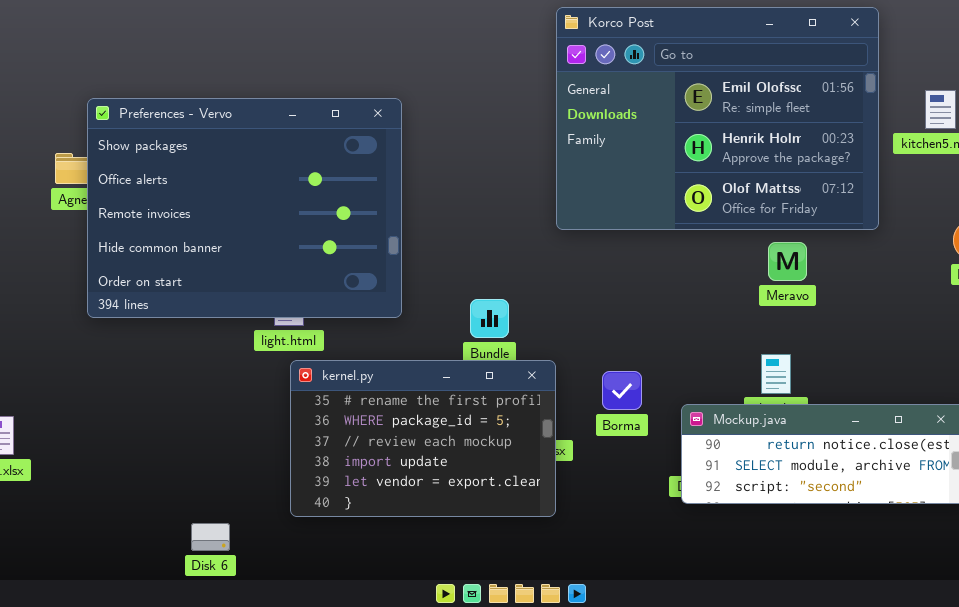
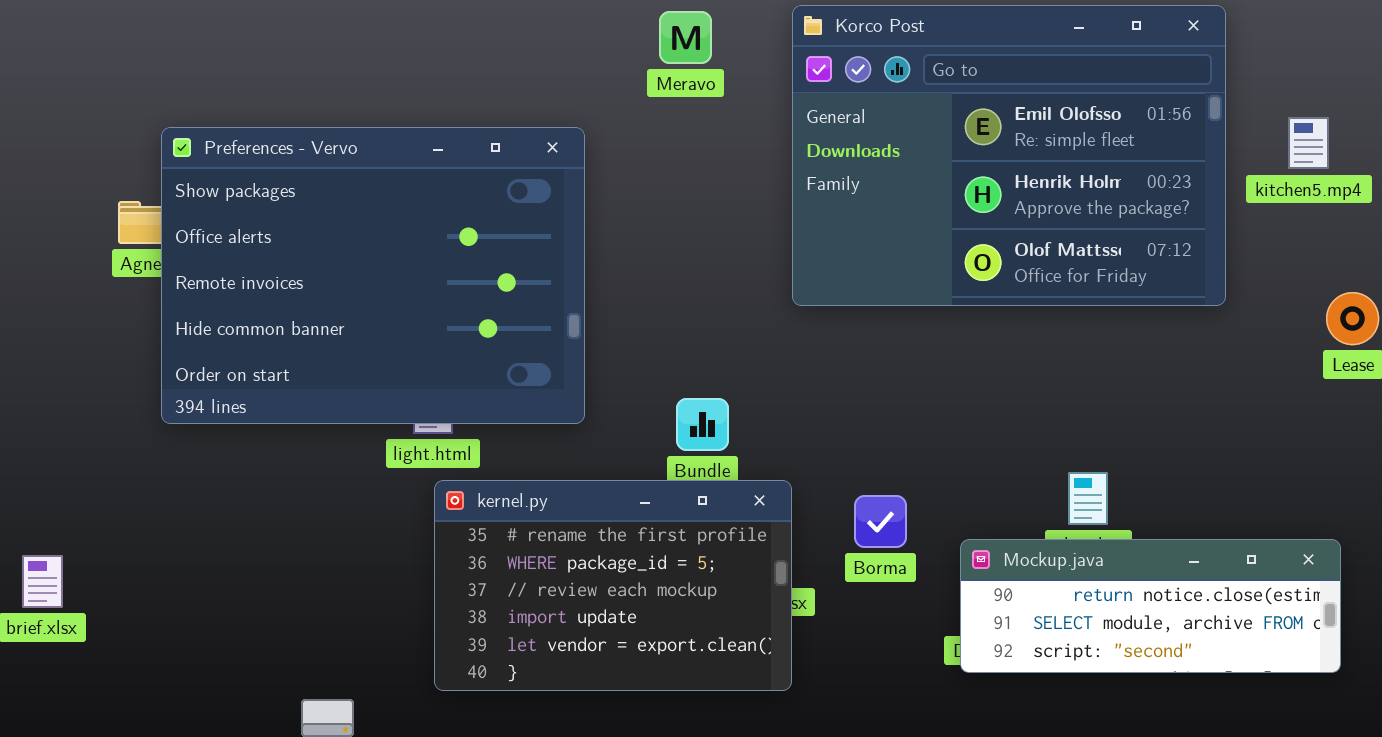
Meravo: [768,242,807,281] -> [659,11,712,64], moved

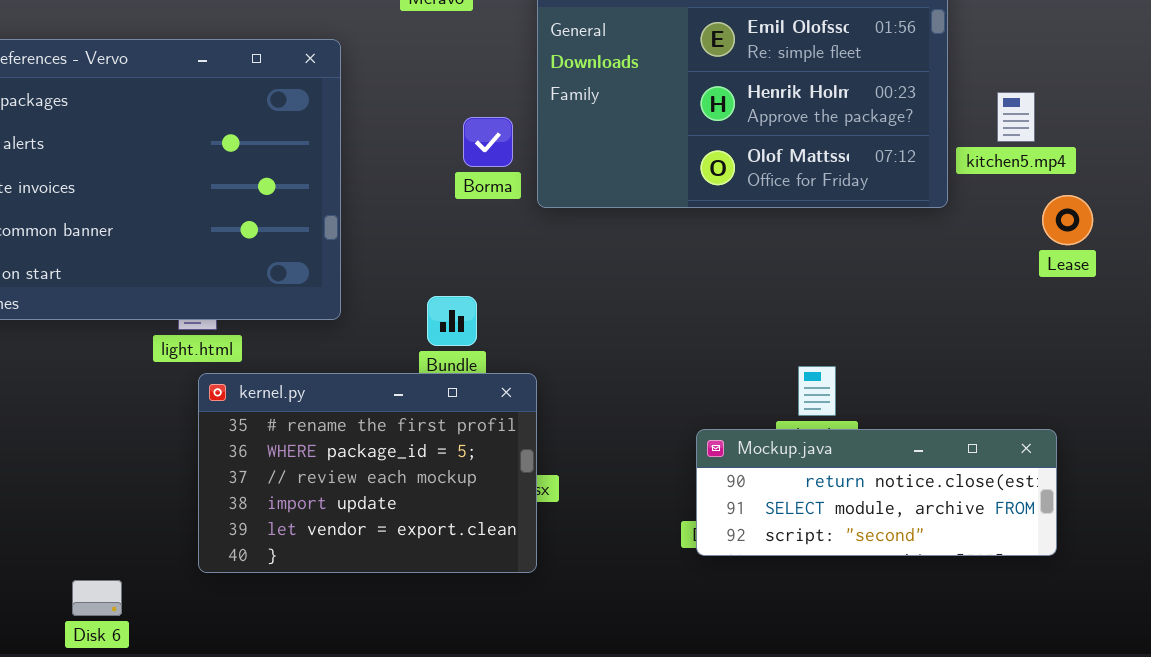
kitchen5.mp4: [1288,117,1329,169] -> [997,92,1035,142], moved
Borma: [854,495,907,548] -> [463,117,513,167], moved

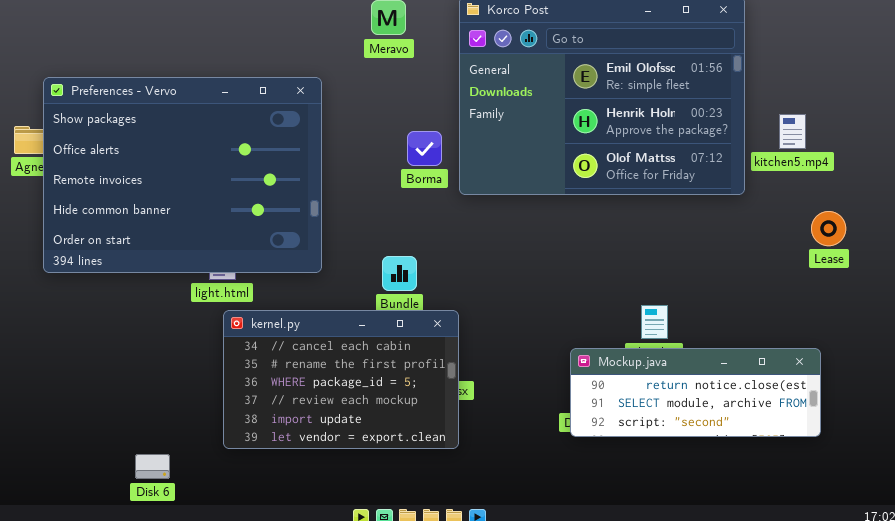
Lease: [1042,195,1093,245] -> [811,211,846,246], moved
kernel.py: [198,373,537,573] -> [223,310,459,449], scrolled up 1 row

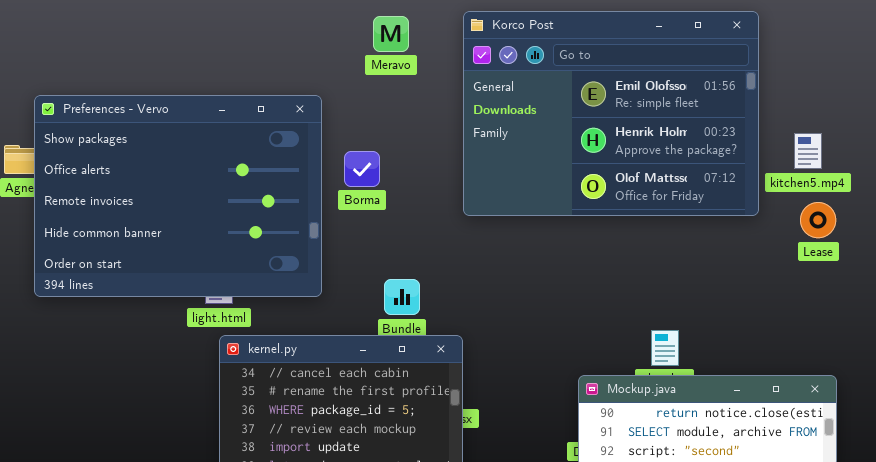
Borma: [407,131,442,166] -> [344,151,380,187], moved
Lease: [811,211,846,246] -> [800,202,836,238], moved

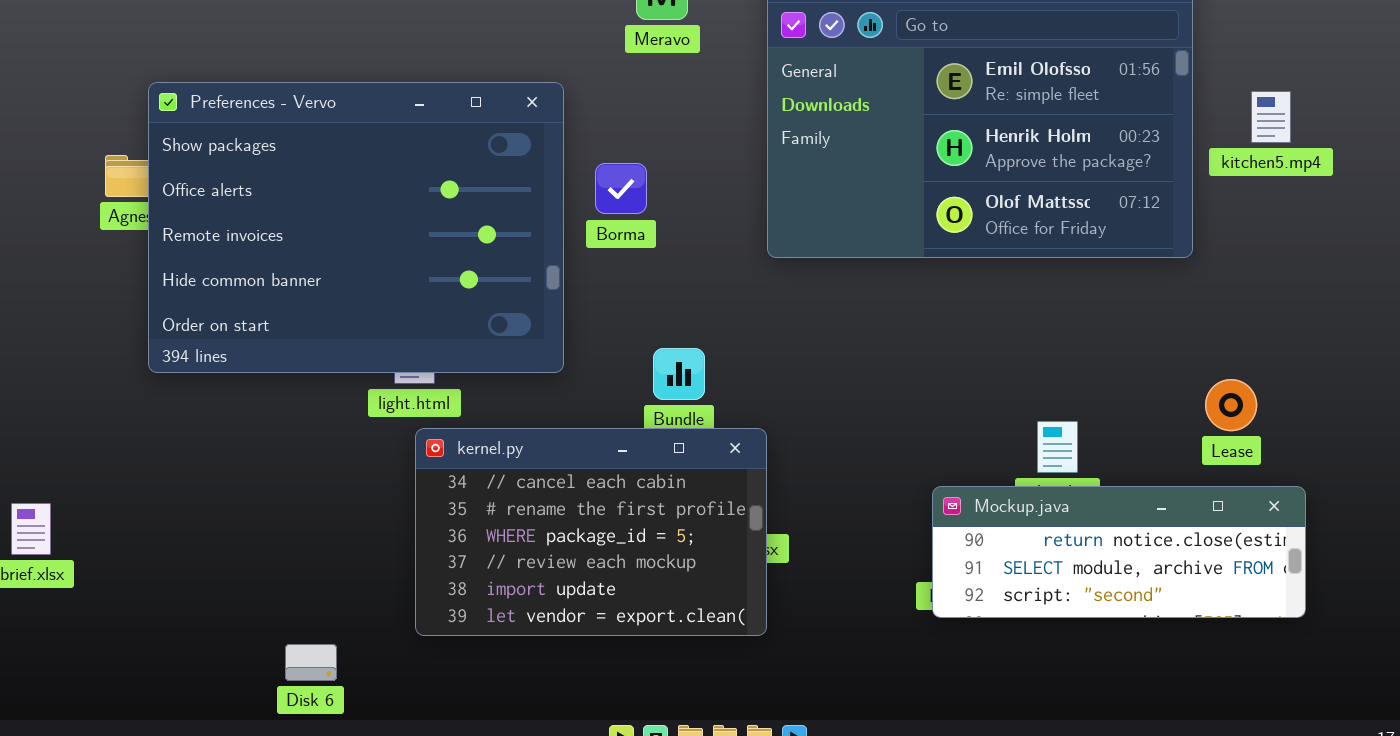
kitchen5.mp4: [794,133,822,169] -> [1251,91,1291,143], moved
Lease: [800,202,836,238] -> [1205,379,1257,431], moved

